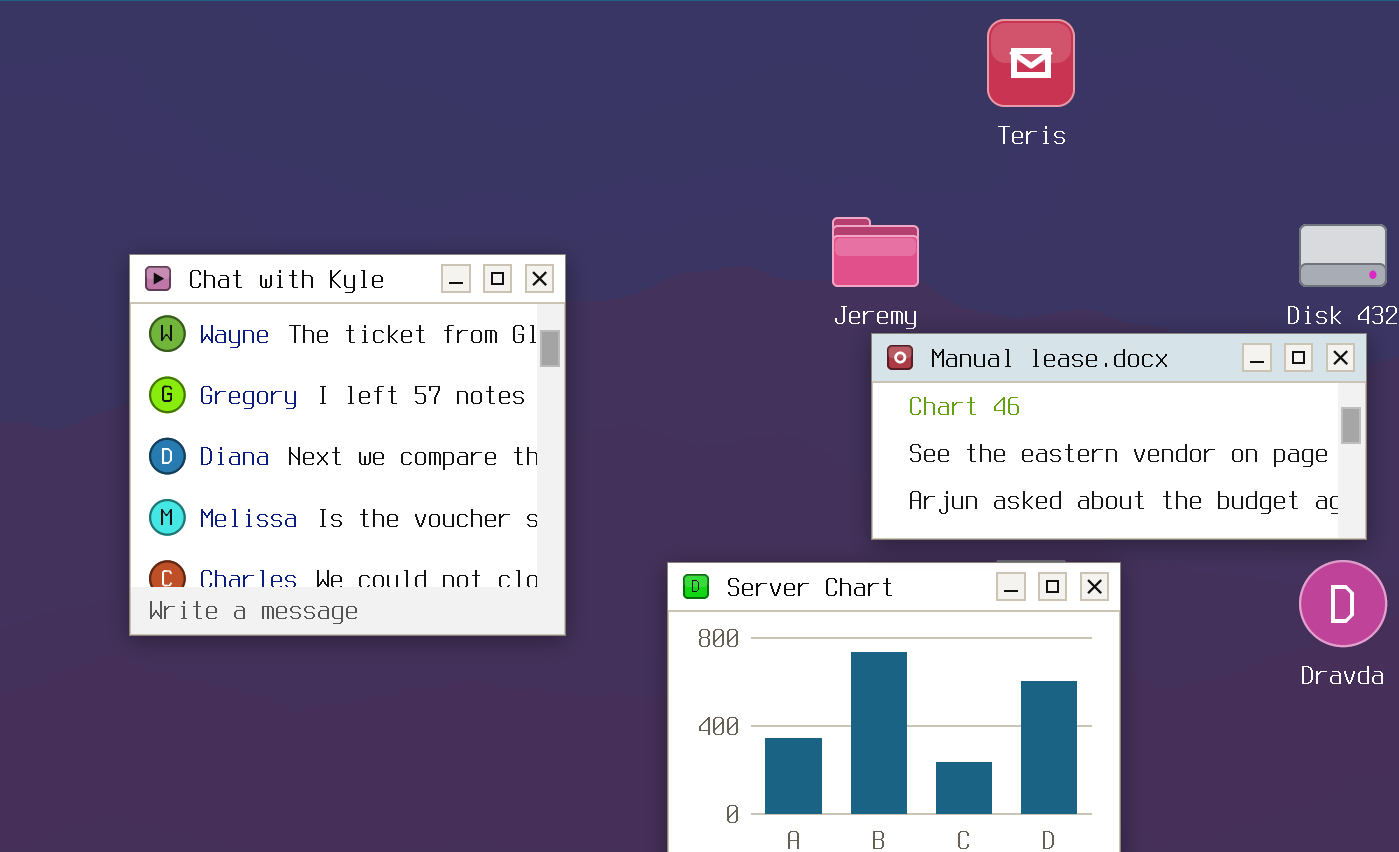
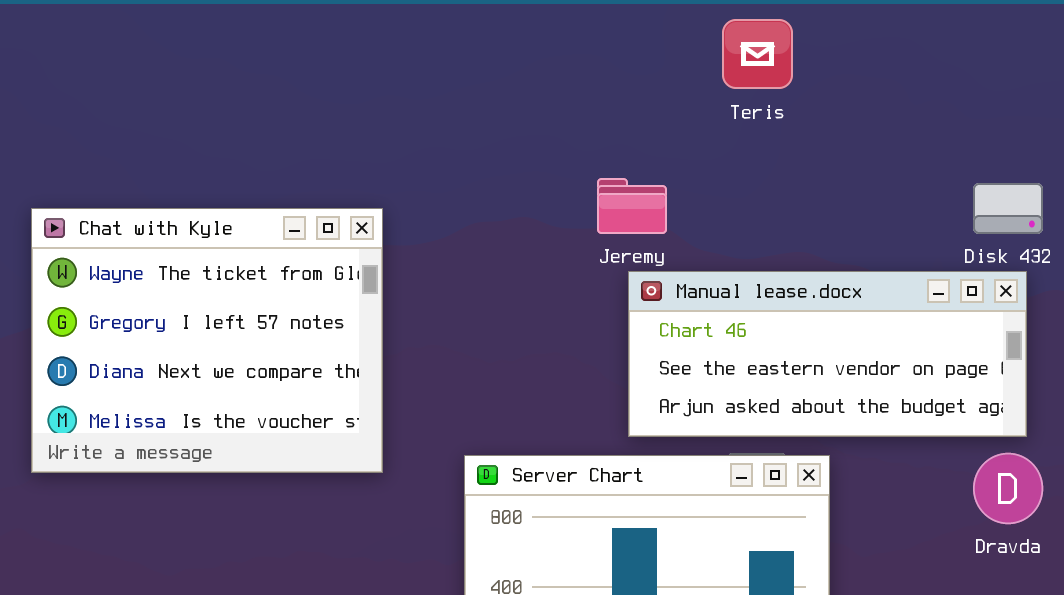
Chat with Kyle: [129,254,566,636] -> [31,208,383,473], resized

